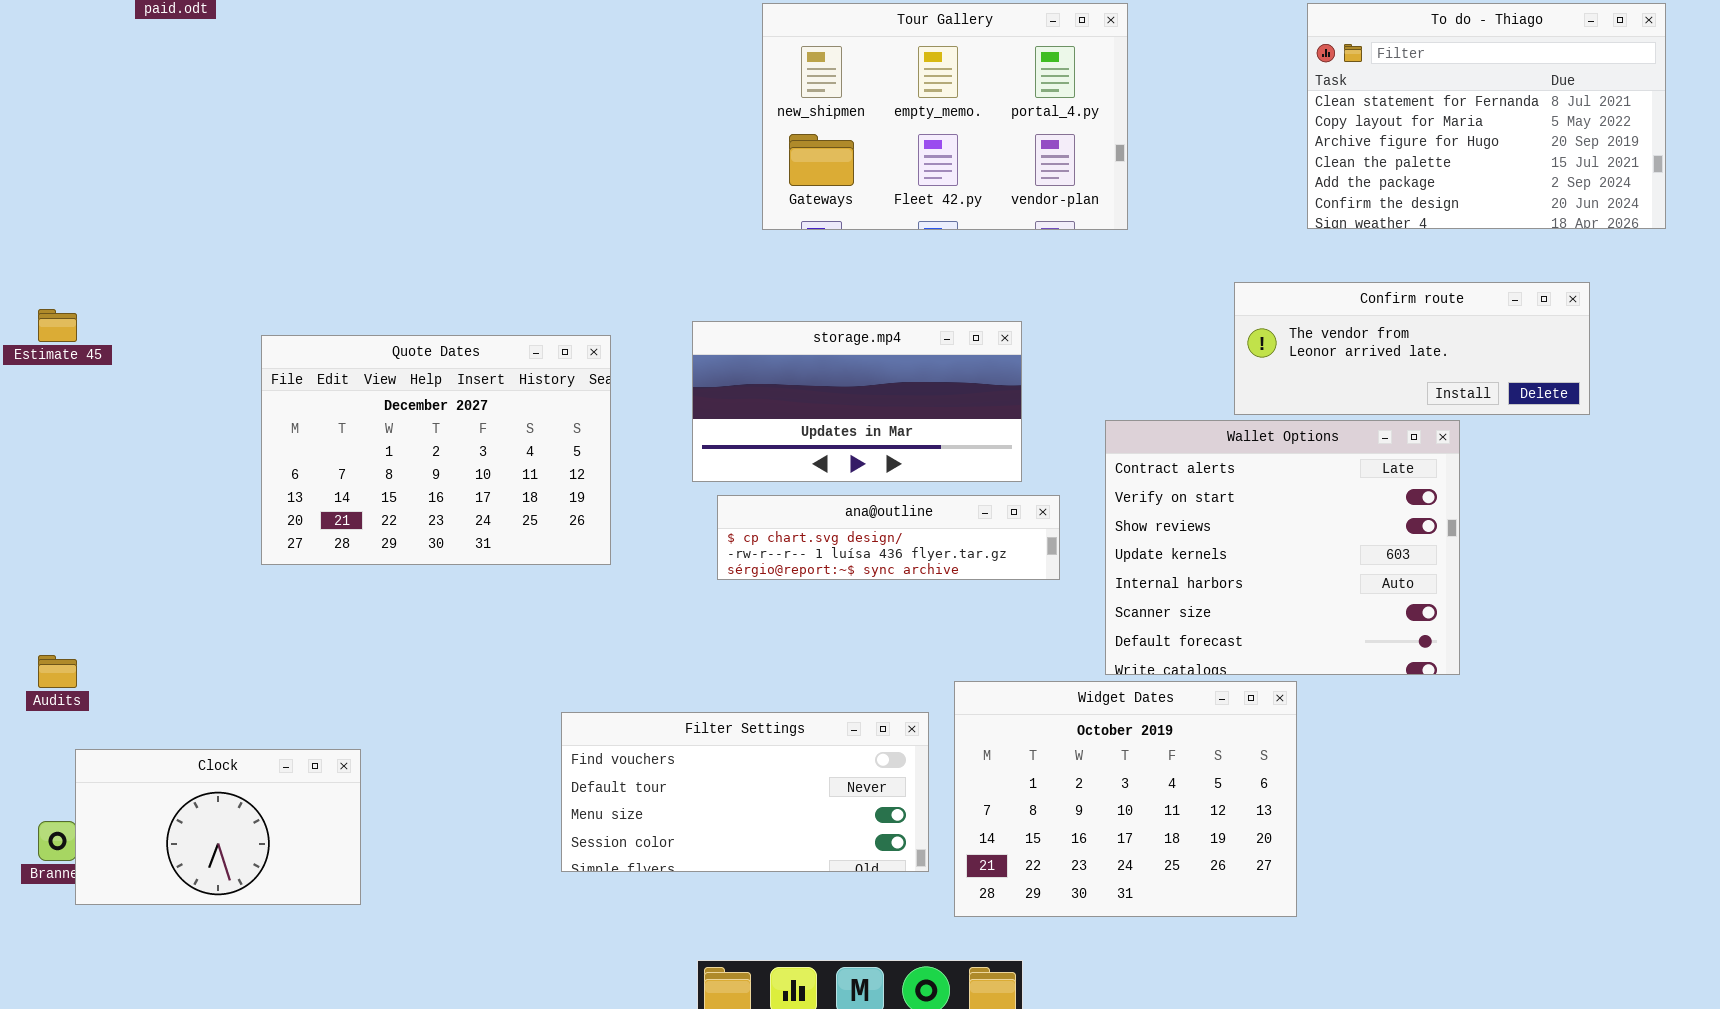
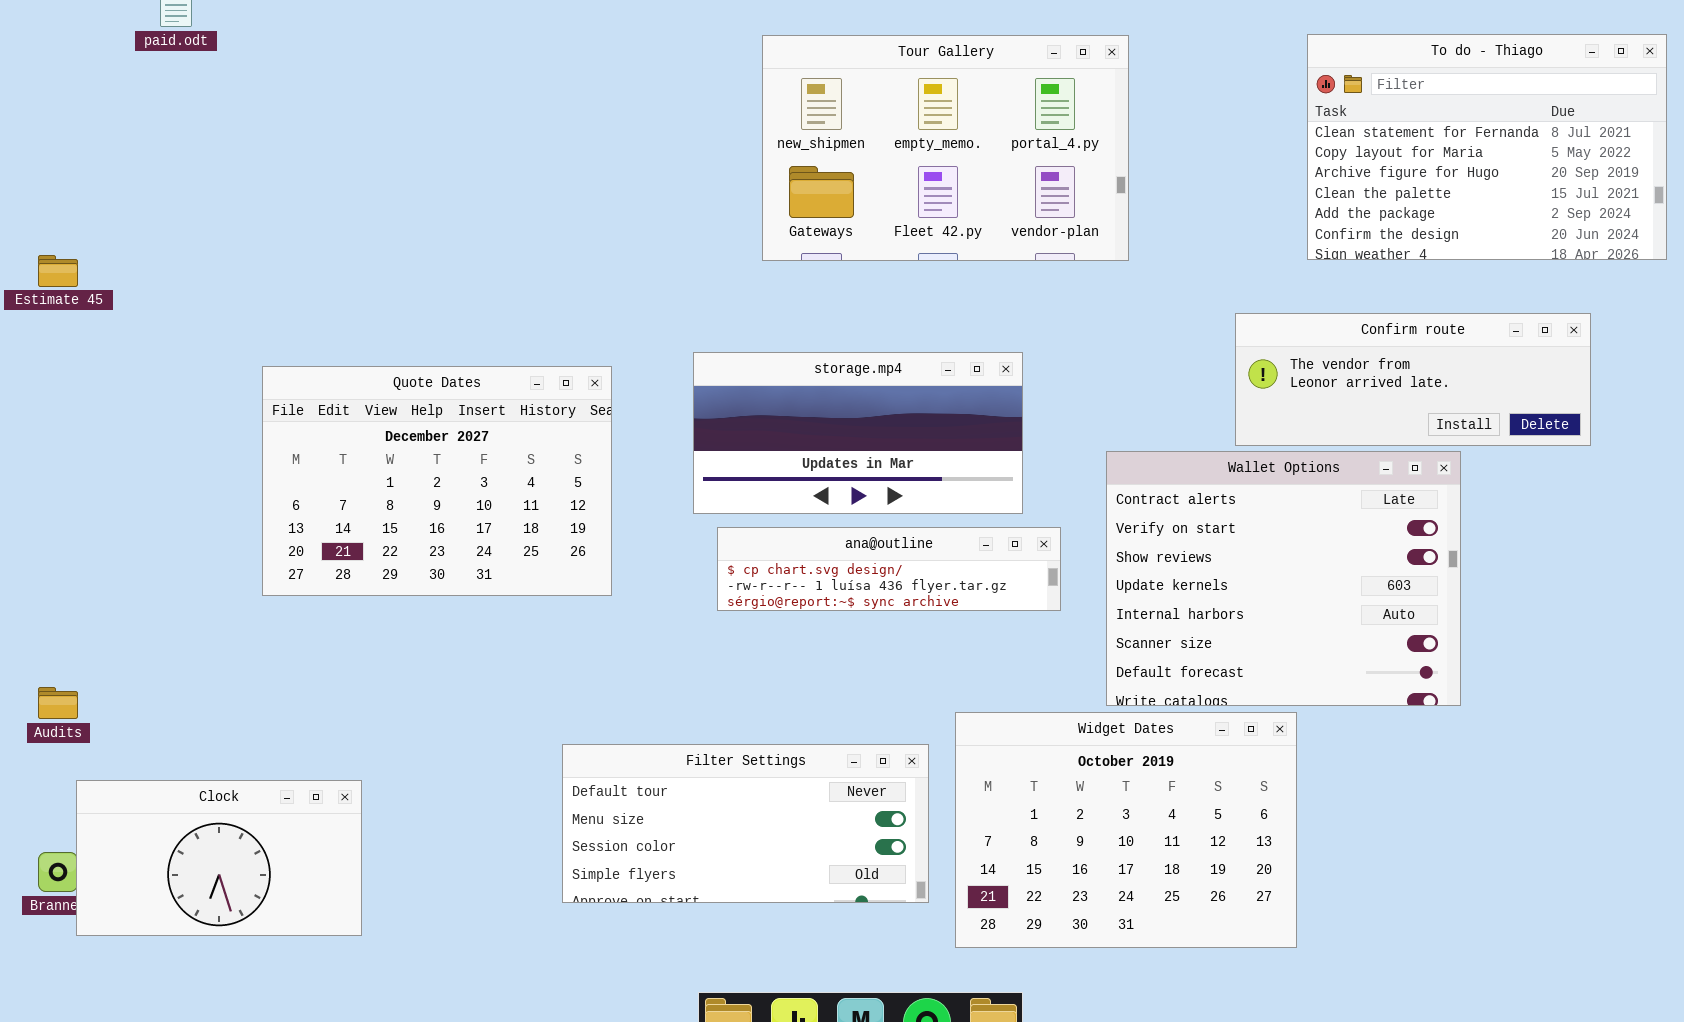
Estimate 45: [38,309,77,342] -> [38,255,78,287], moved
Filter Settings: [561,712,929,872] -> [562,744,929,903], scrolled down 1 row

